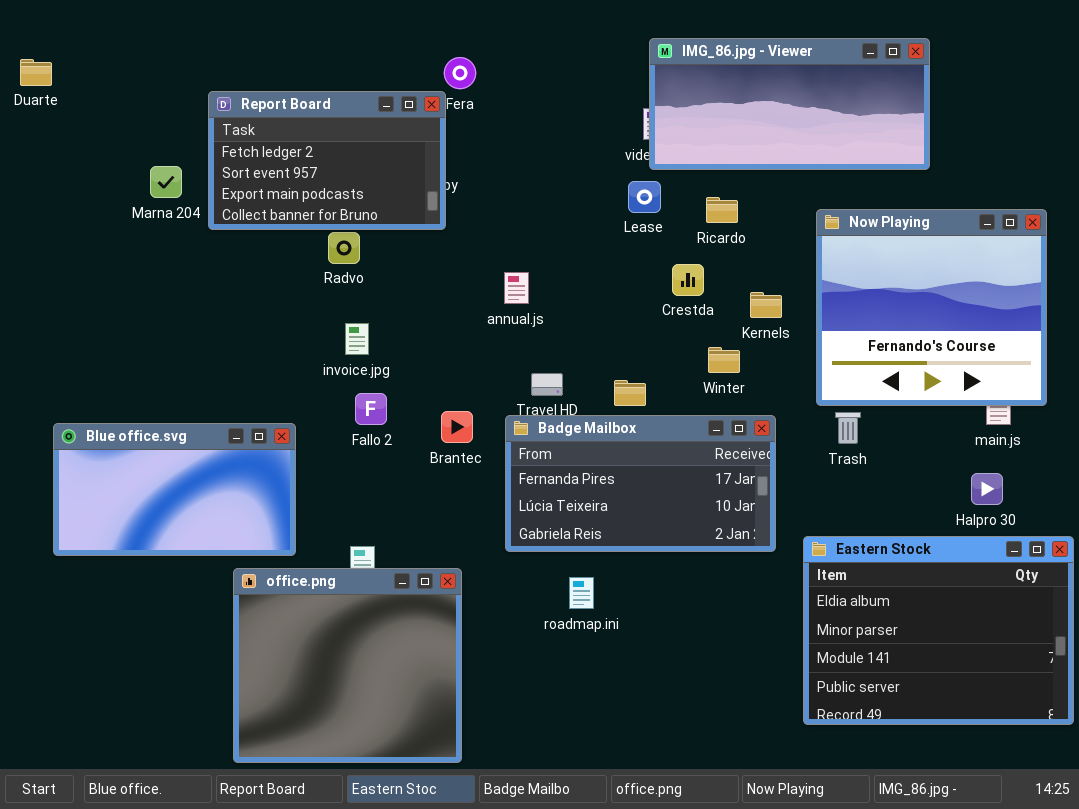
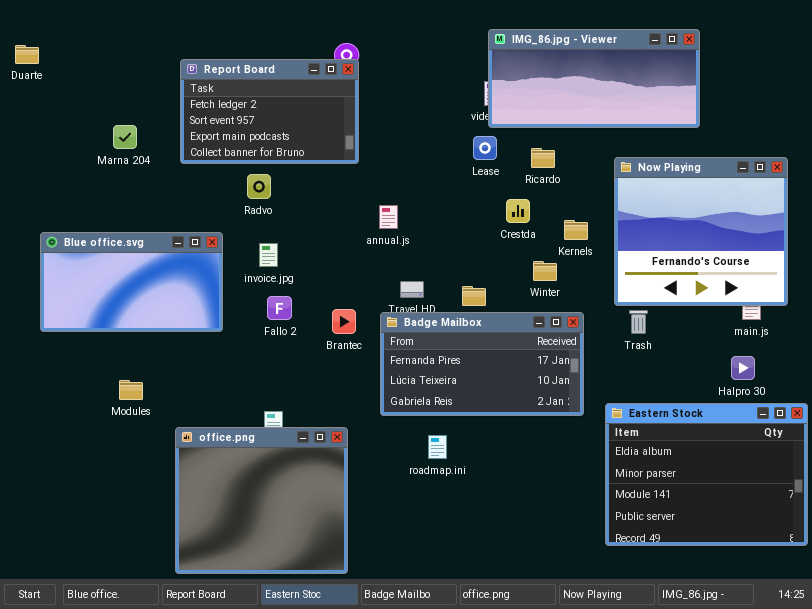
Report Board: [208,91,446,230] -> [180,59,359,164], moved
Blue office.svg: [53,423,296,556] -> [40,232,223,332], moved

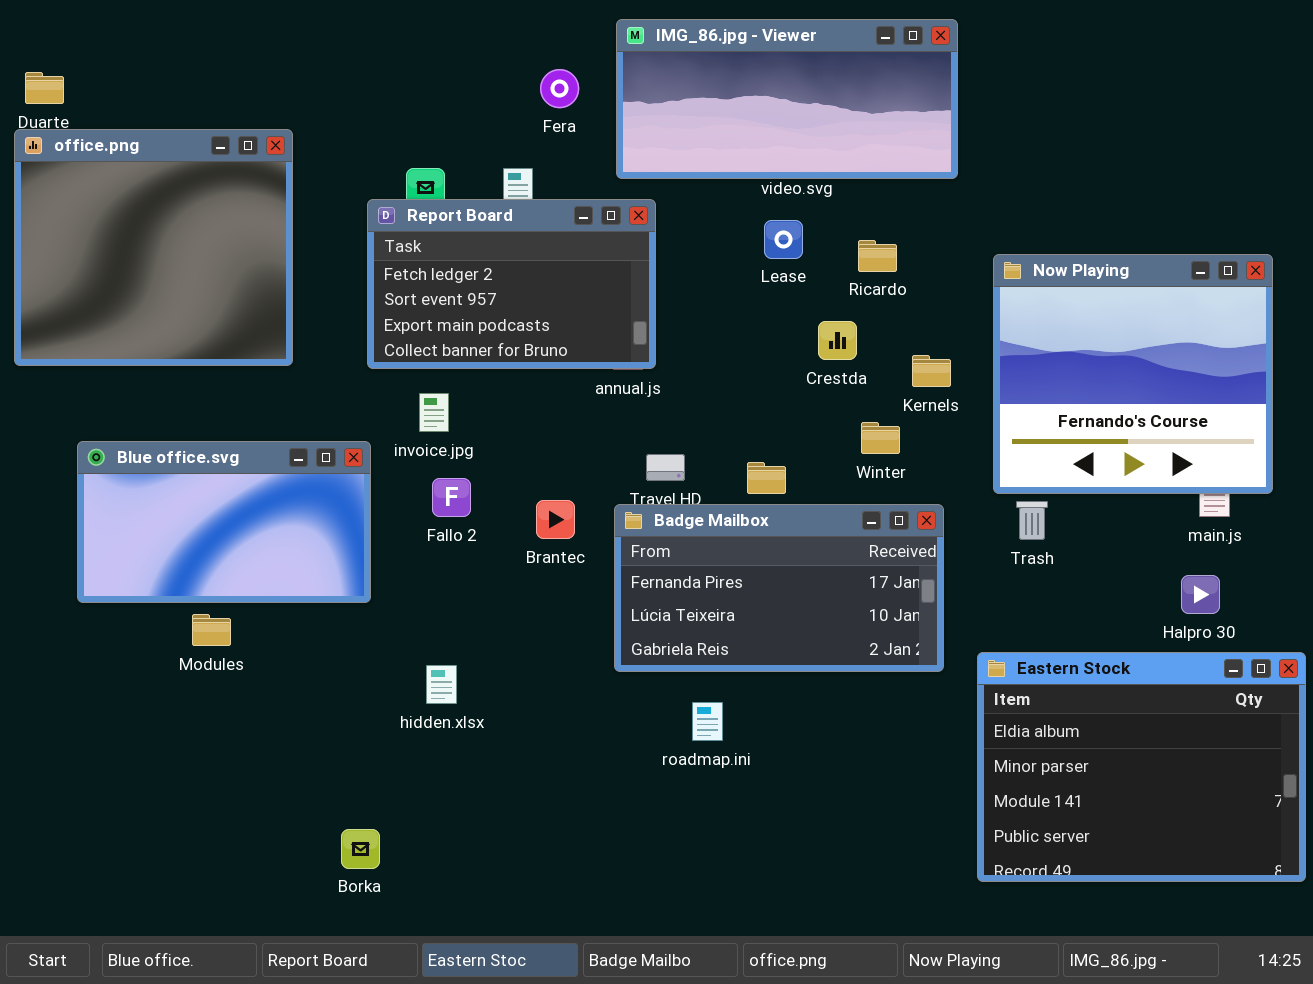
IMG_86.jpg - Viewer: [488,29,700,128] -> [616,19,958,179], moved
Report Board: [180,59,359,164] -> [367,199,656,369], moved
Blue office.svg: [40,232,223,332] -> [77,441,371,603], moved
office.png: [175,427,348,574] -> [14,129,293,366], moved

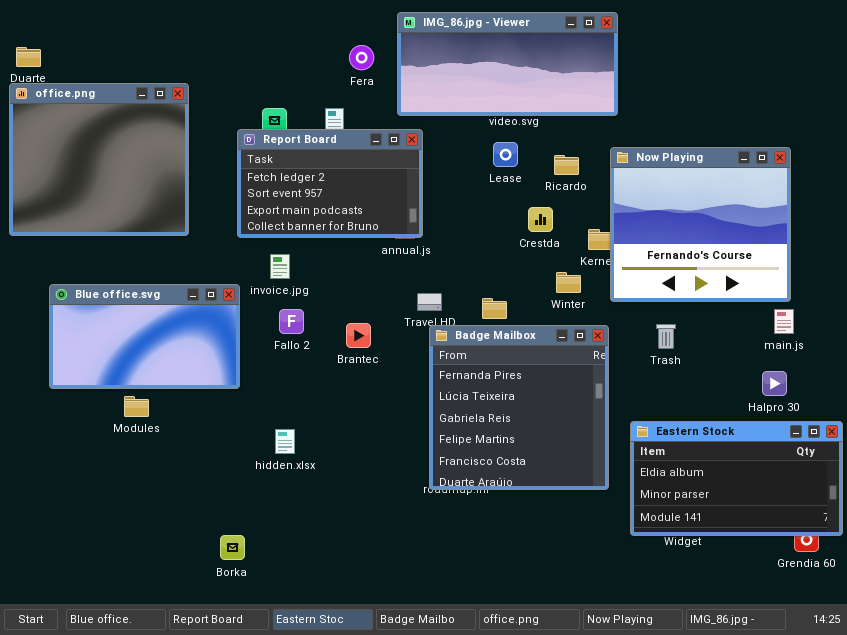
Now Playing: [993,254,1273,494] -> [610,147,791,302], moved
Badge Mailbox: [614,504,944,672] -> [429,325,609,490], resized
Eastern Stock: [977,652,1306,882] -> [630,421,843,536], resized

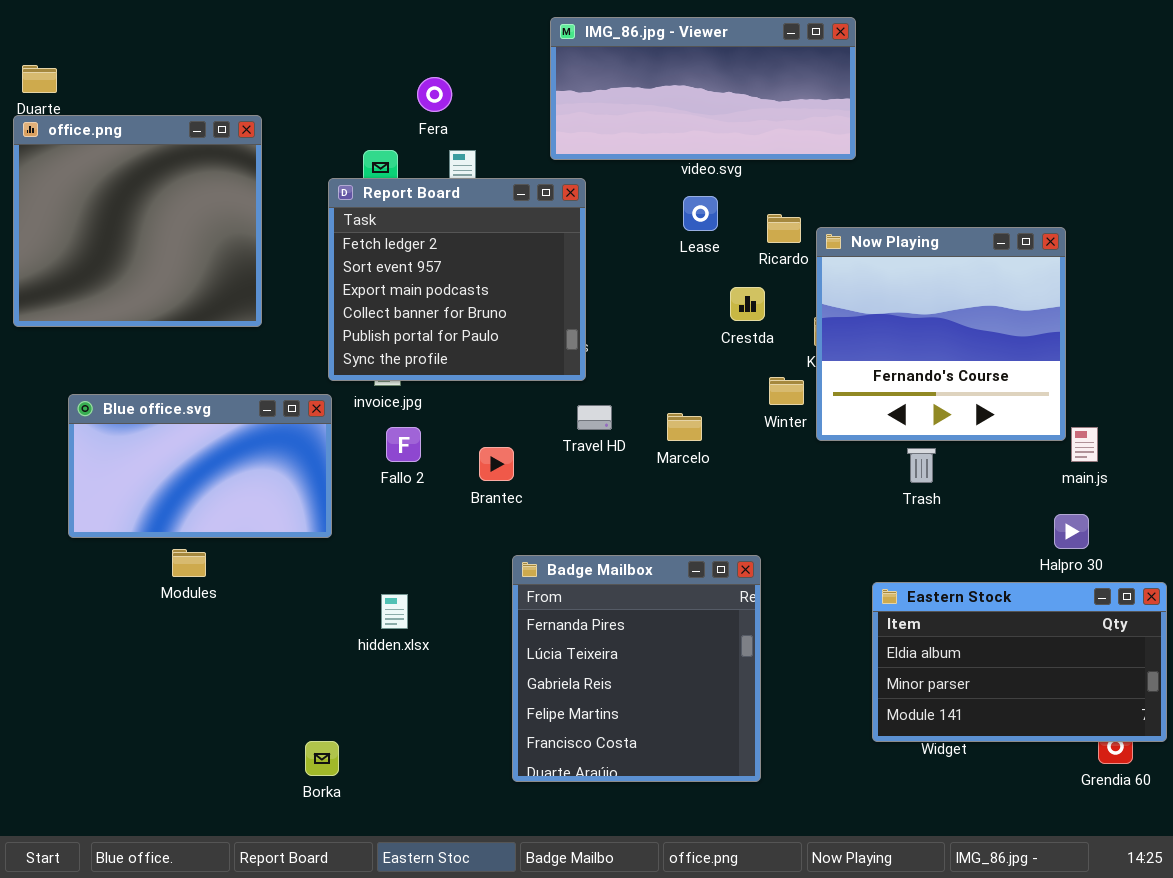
Fera: [349,45,374,70] -> [417,77,452,112], moved
Report Board: [237,129,423,238] -> [328,178,586,381], resized
Now Playing: [610,147,791,302] -> [816,227,1066,441], moved
Badge Mailbox: [429,325,609,490] -> [512,555,761,782], moved

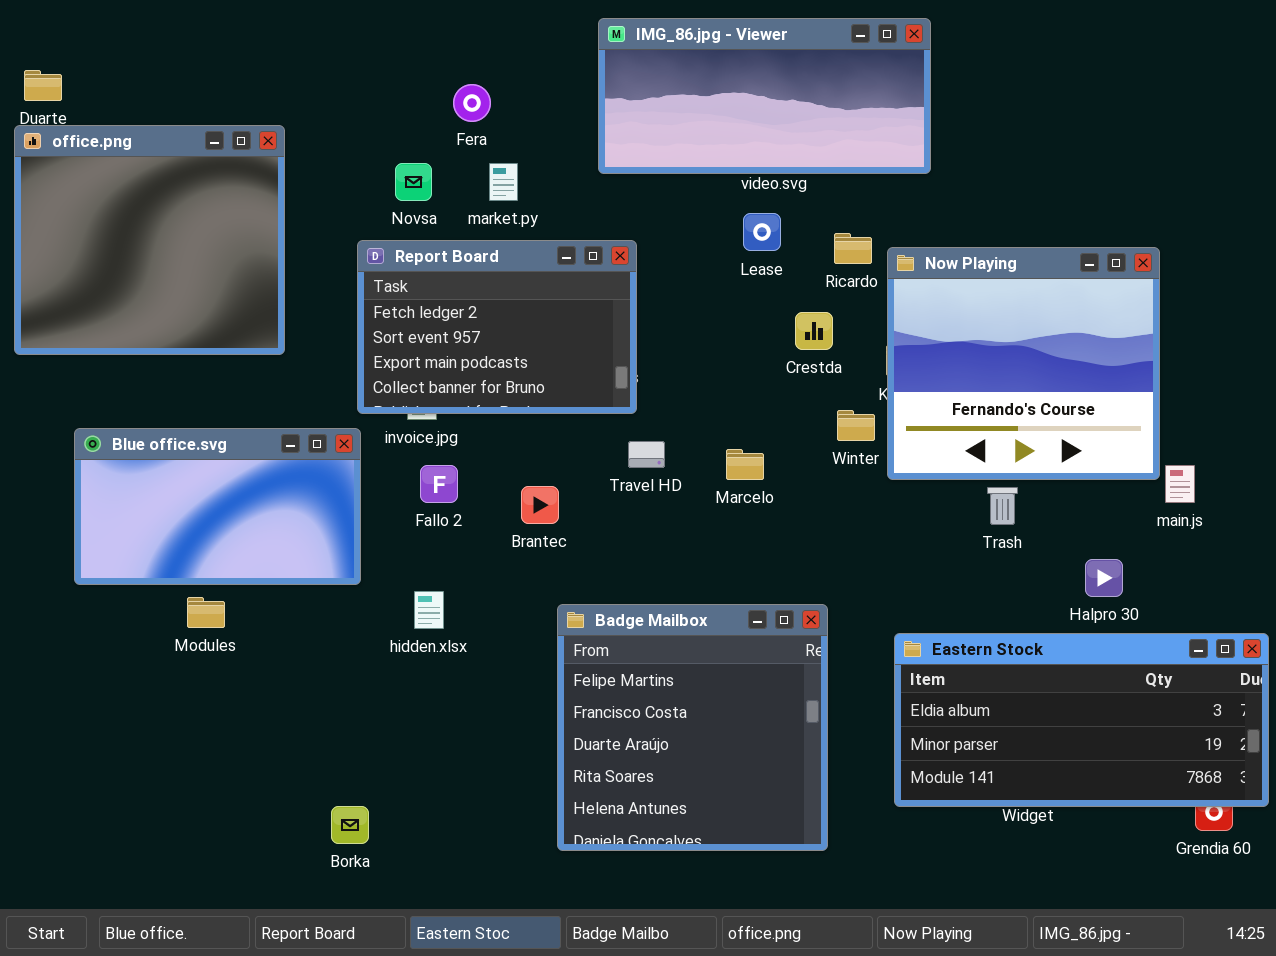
Report Board: [328,178,586,381] -> [357,240,637,414], resized
Halpro 30: [1054,514,1089,549] -> [1085,559,1123,597], moved
Badge Mailbox: [512,555,761,782] -> [557,604,828,851], scrolled down 3 rows
Eastern Stock: [872,582,1167,742] -> [894,633,1269,807], resized
hidden.xlsx: [381,594,408,629] -> [414,591,444,629], moved

